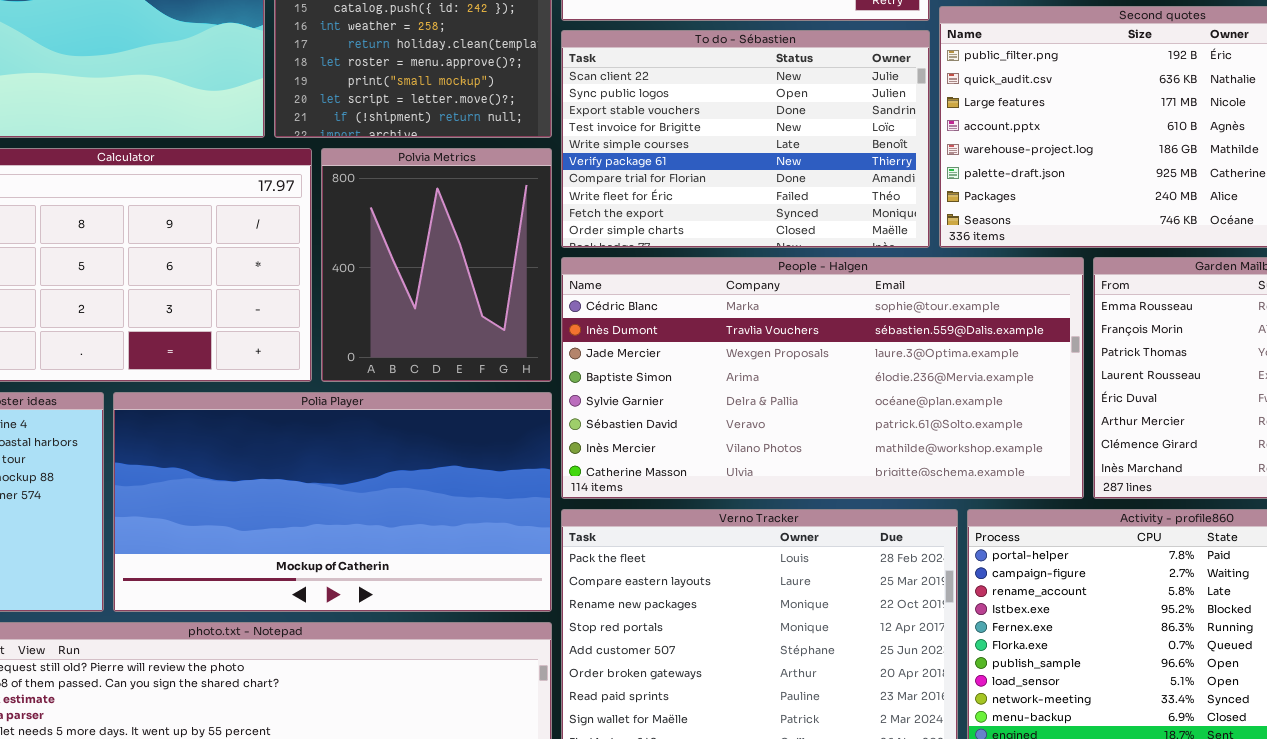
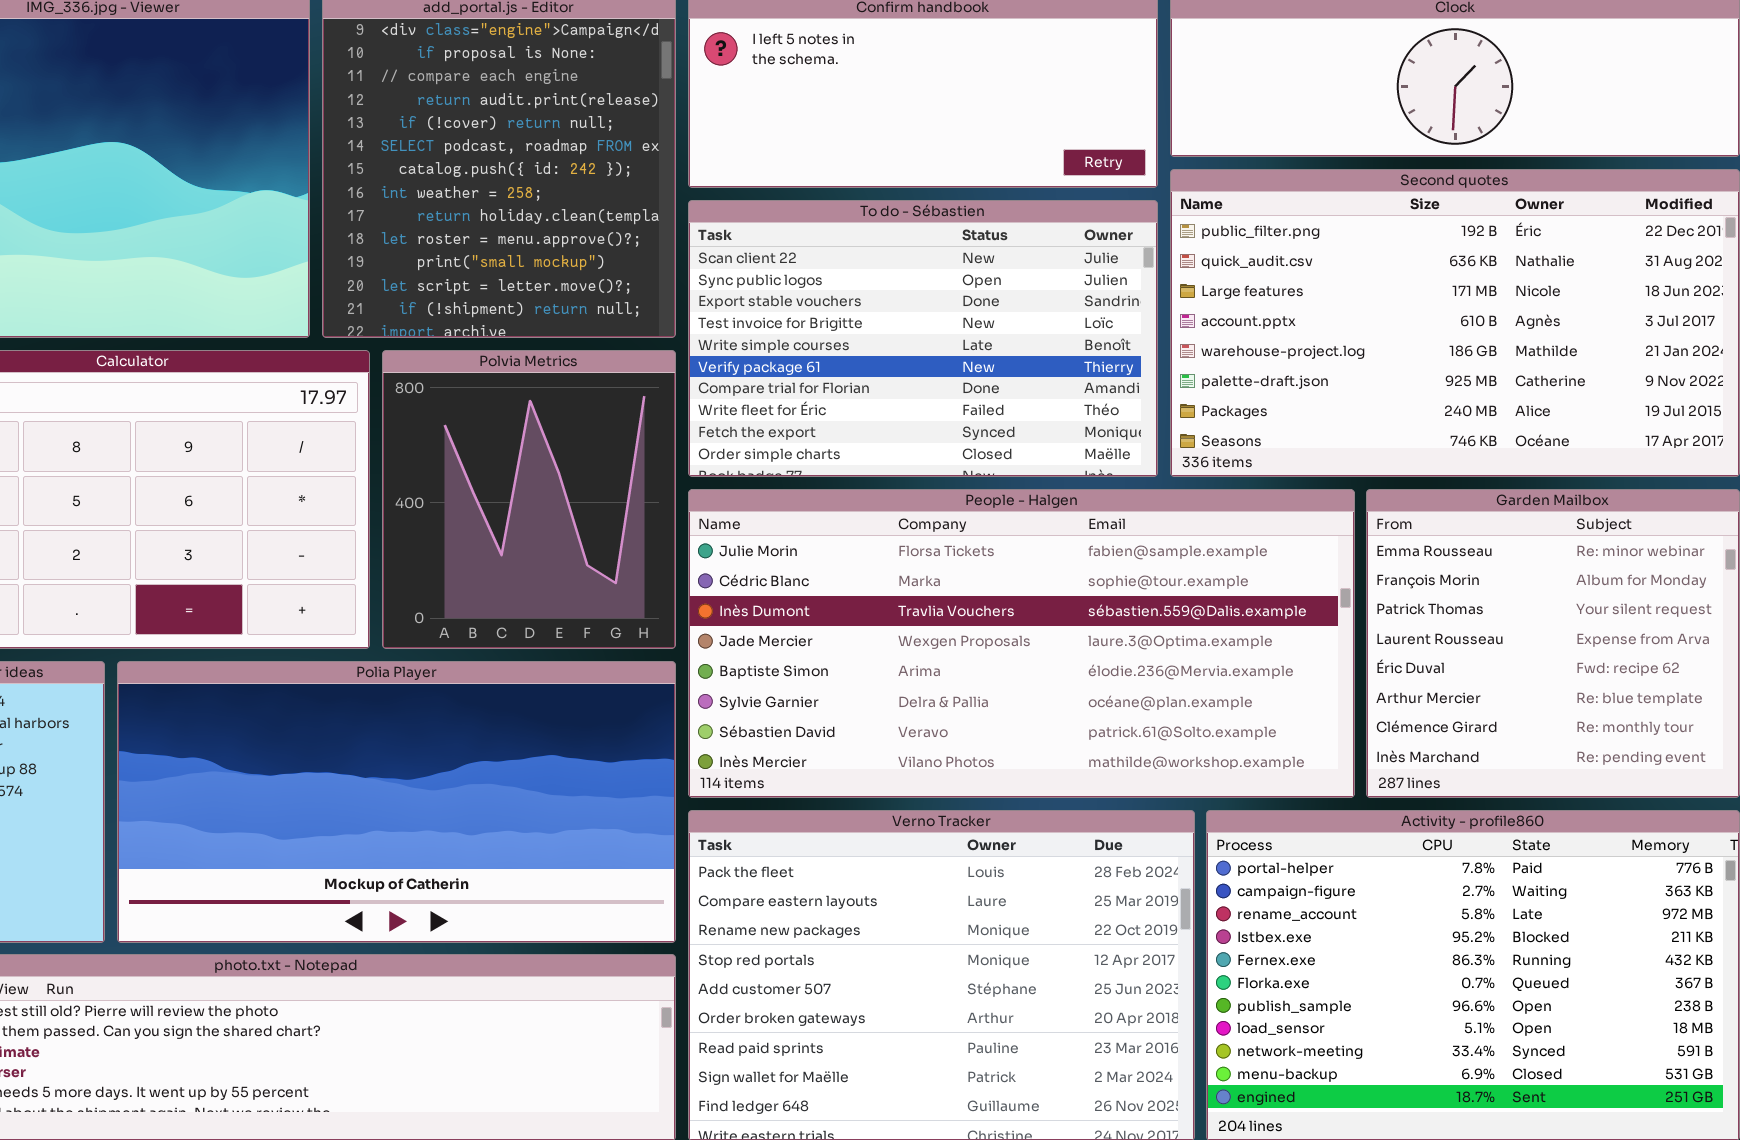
People - Halgen: [561,257,1084,499] -> [688,489,1355,798], scrolled up 1 row

